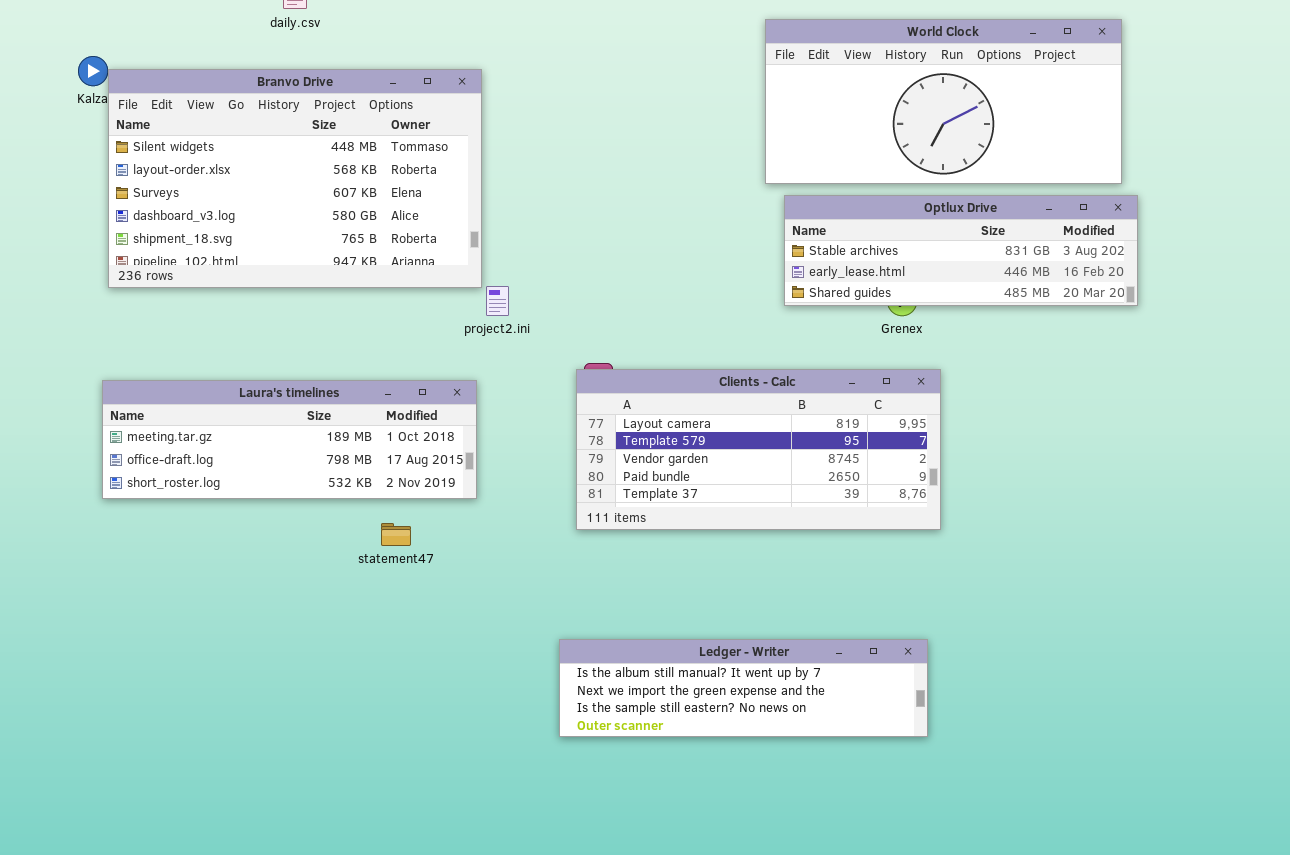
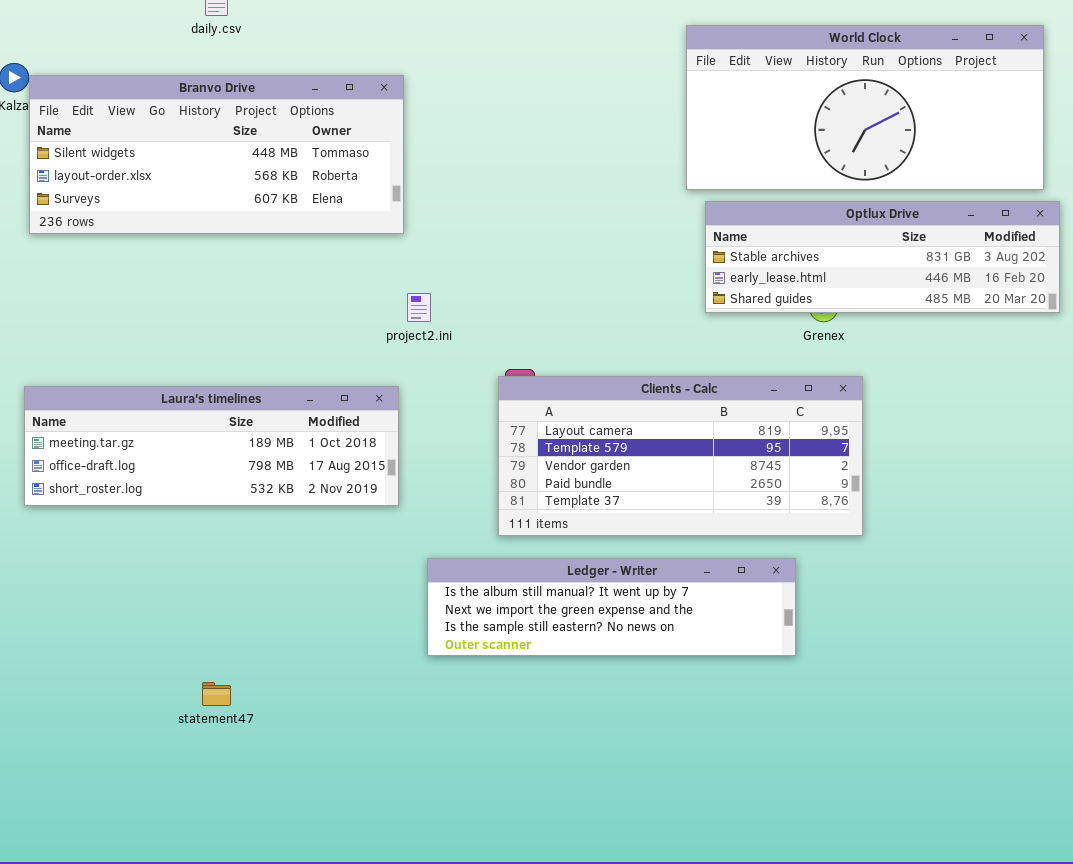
Branvo Drive: [108,69,482,288] -> [29,75,404,234], resized
statement47: [381,523,411,546] -> [202,682,231,706], moved
Ledger - Writer: [559,639,928,737] -> [427,558,796,656], moved

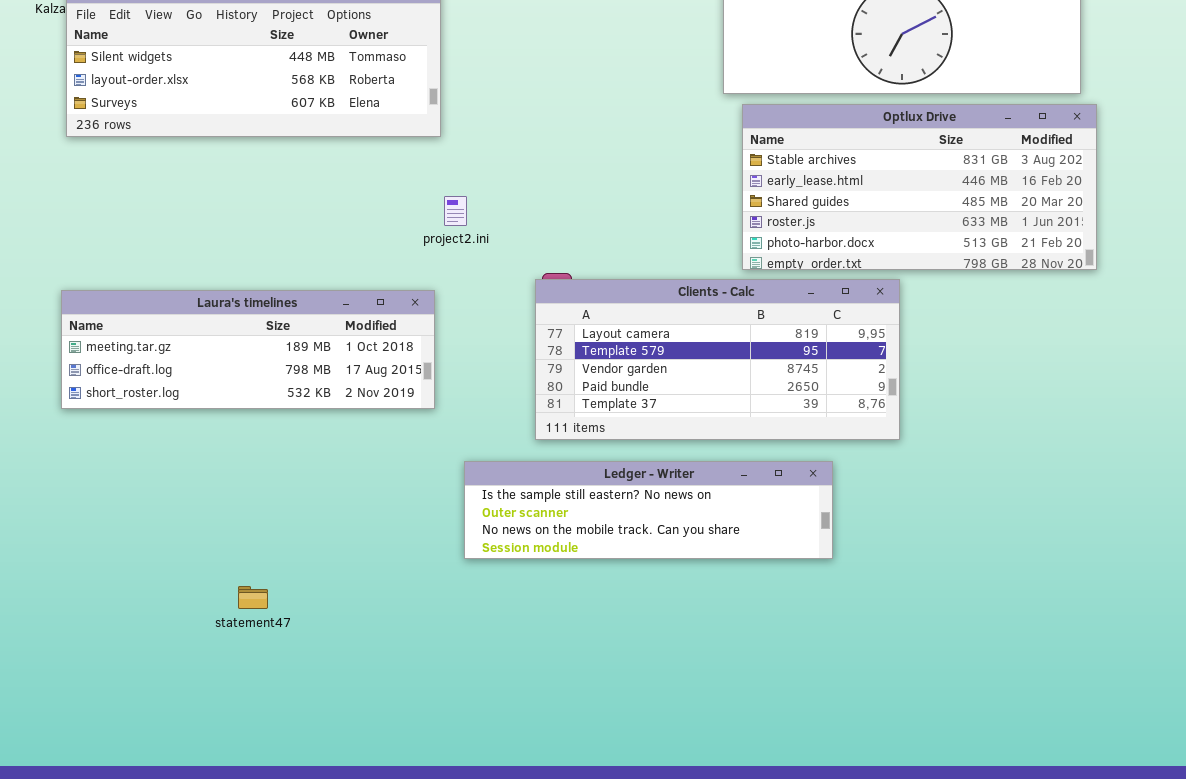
Optlux Drive: [705,201,1060,313] -> [742,104,1097,270], resized
Ledger - Writer: [427,558,796,656] -> [464,461,833,559], scrolled down 2 rows

